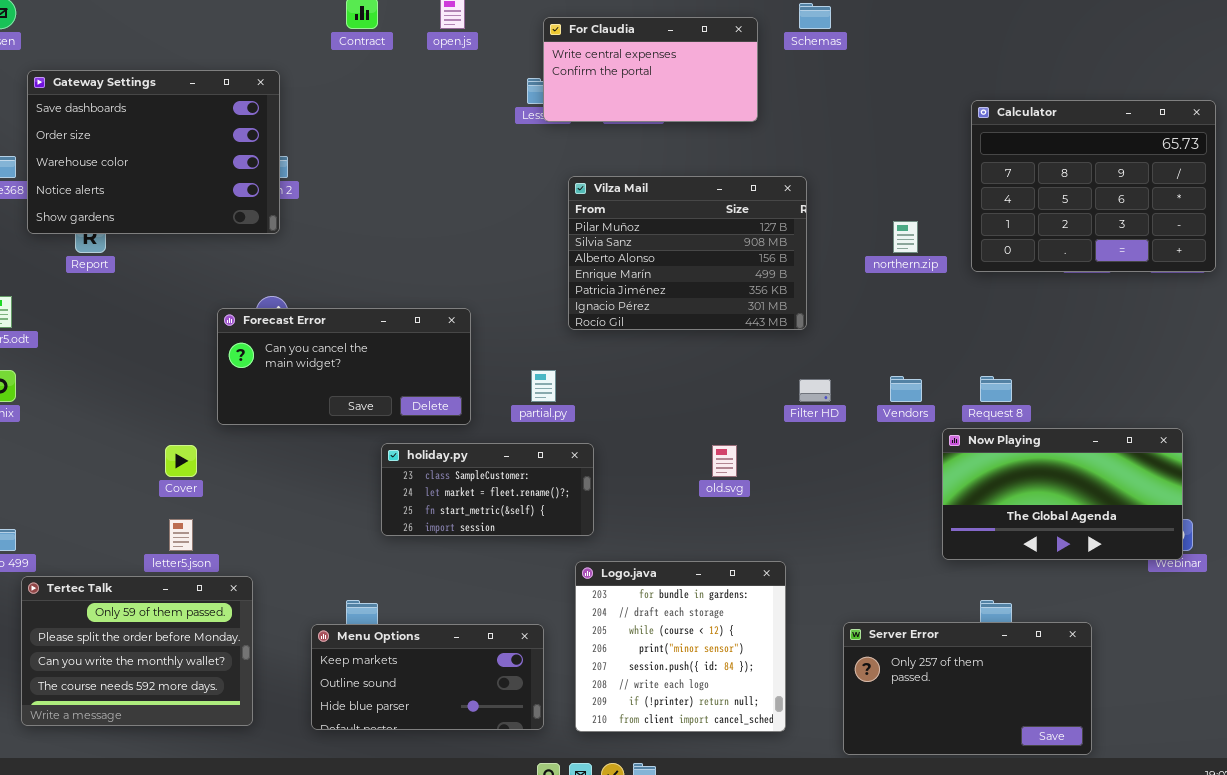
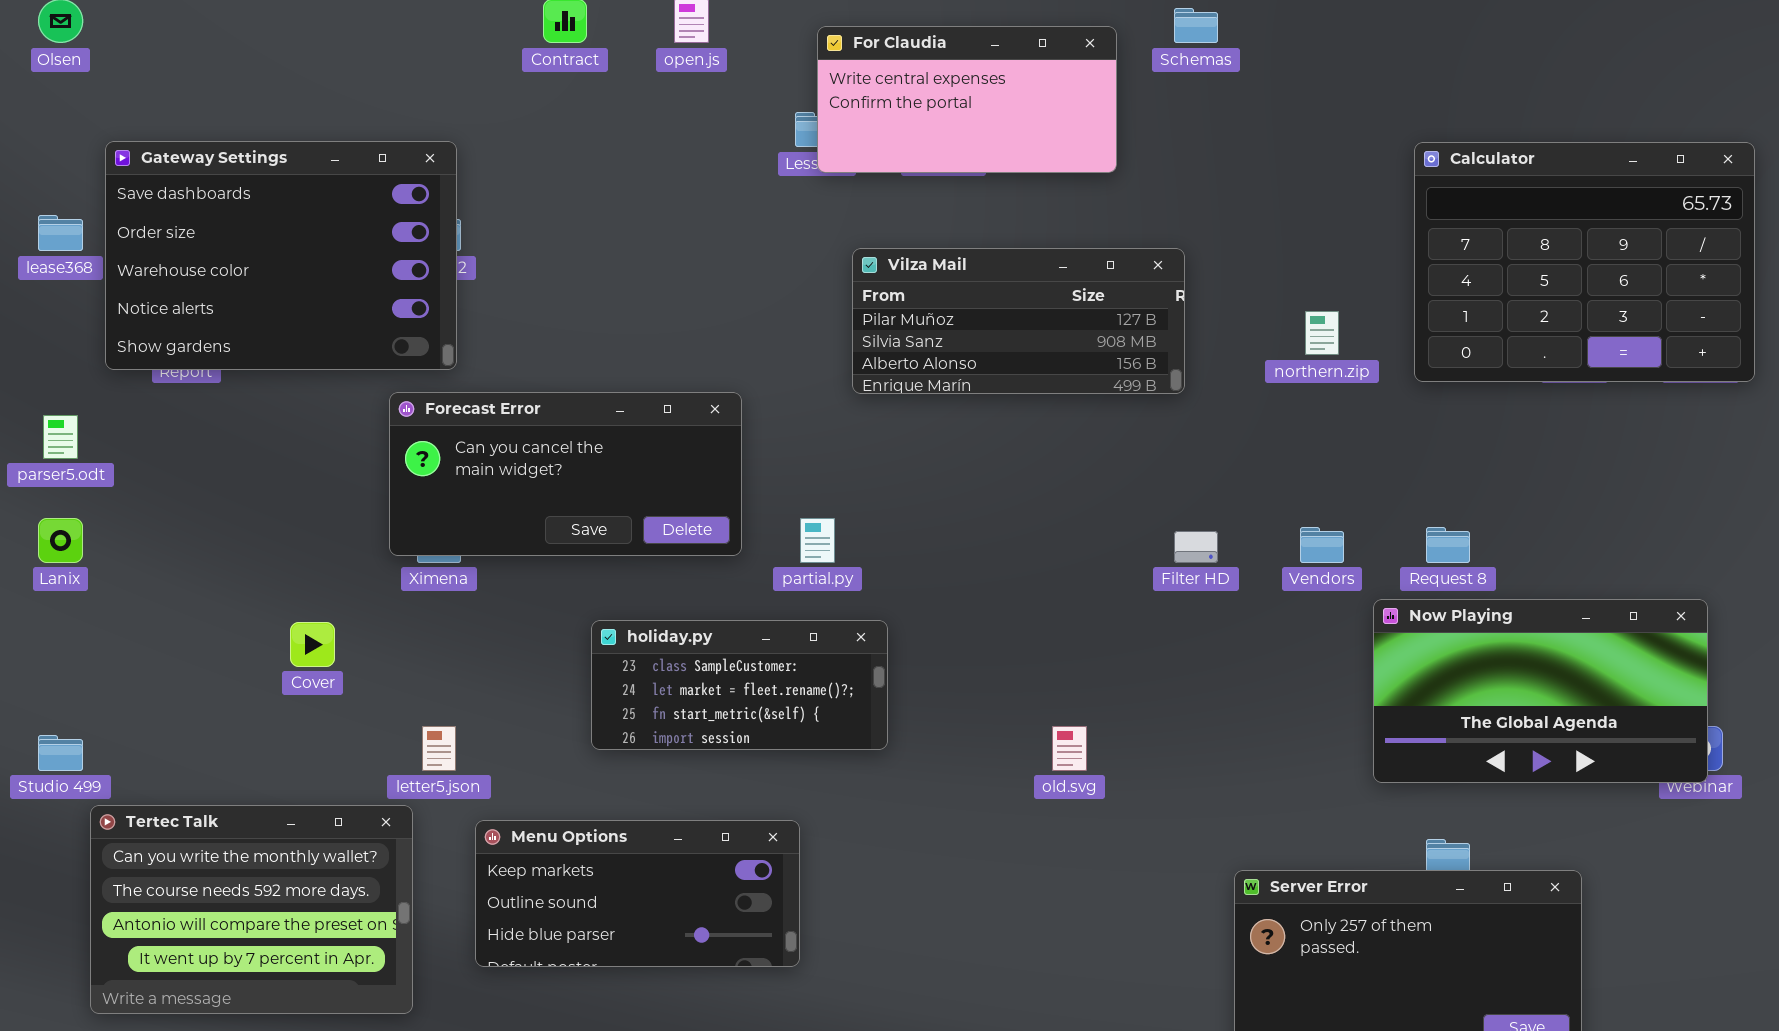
Gateway Settings: [27,70,280,234] -> [105,141,457,370], moved
Vilza Mail: [568,176,807,330] -> [852,248,1185,394], resized
Forecast Error: [217,308,471,425] -> [389,392,742,556], moved
old.svg: [712,445,737,477] -> [1052,726,1087,771], moved
letter5.json: [169,519,193,551] -> [422,726,456,771], moved
Logo.java: [575,561,786,732] -> none, closed
Tertec Talk: [21,576,253,726] -> [90,805,413,1014], scrolled down 2 rows
Menu Options: [311,624,544,730] -> [475,820,800,967], moved

